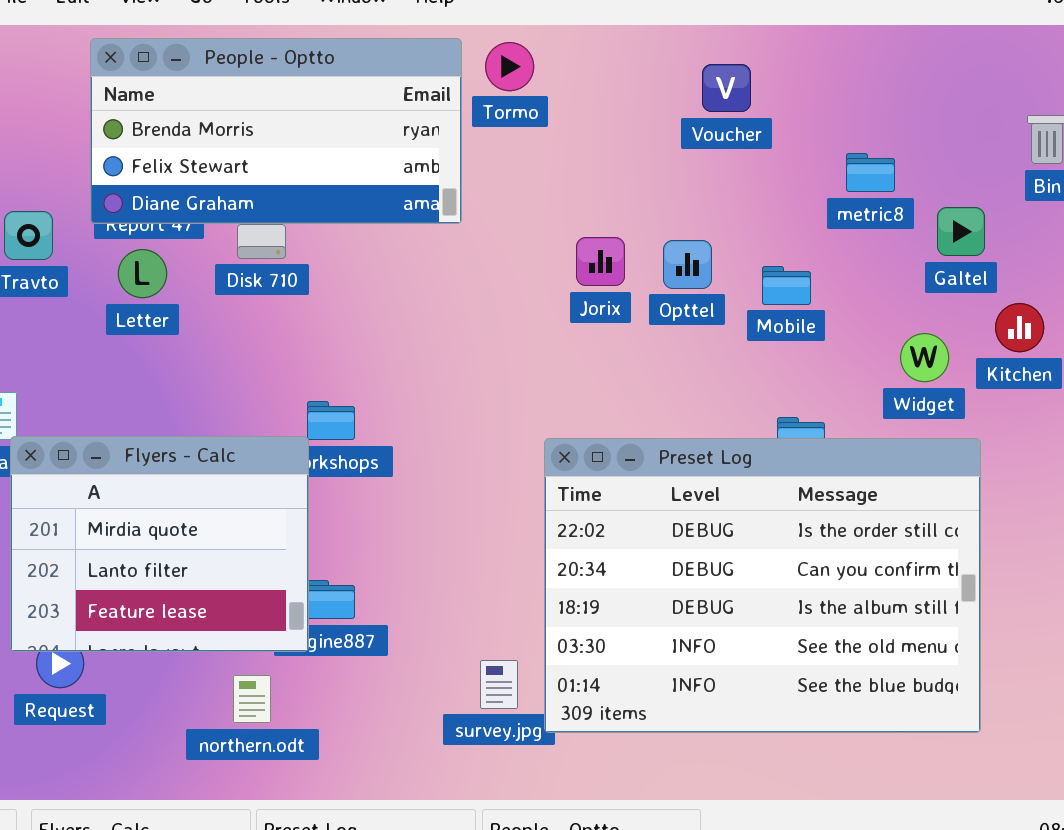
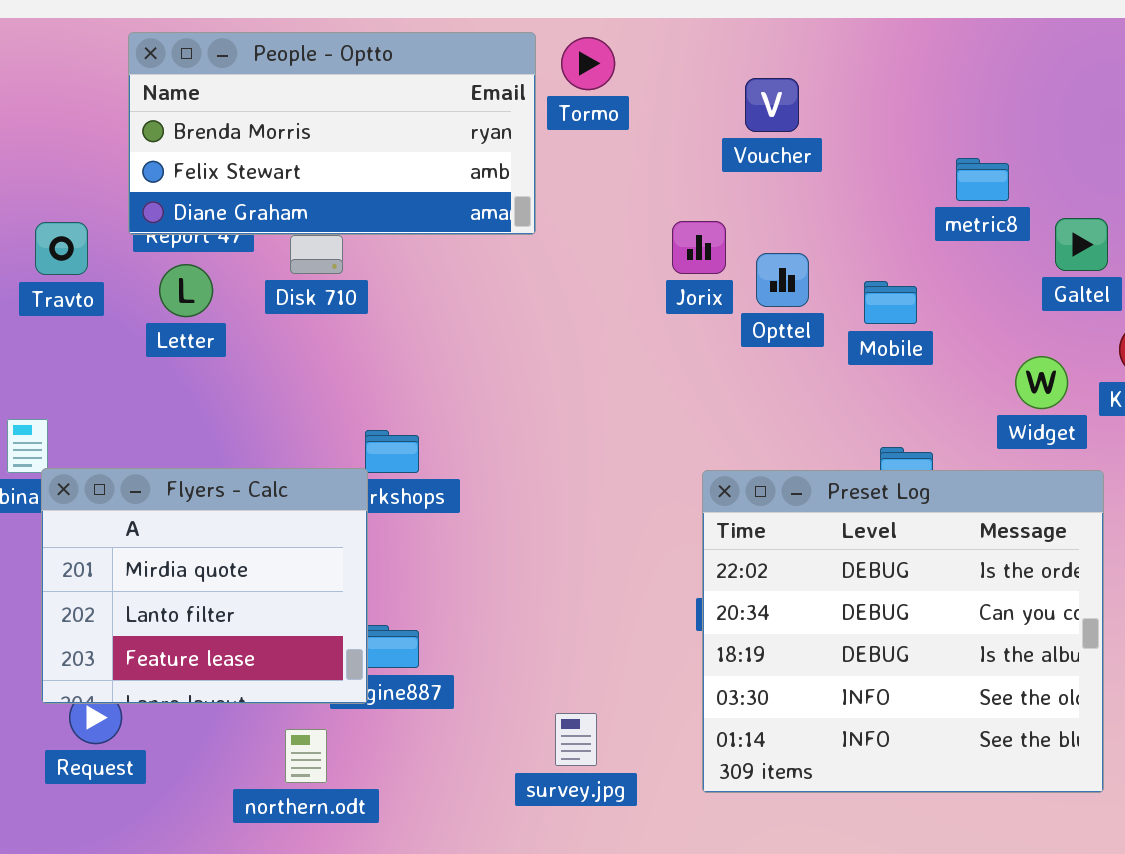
Voucher: [702,64,751,112] -> [745,78,799,132], moved
Jorix: [576,237,625,286] -> [672,221,726,274], moved
Preset Log: [544,438,981,733] -> [702,470,1104,793], resized

